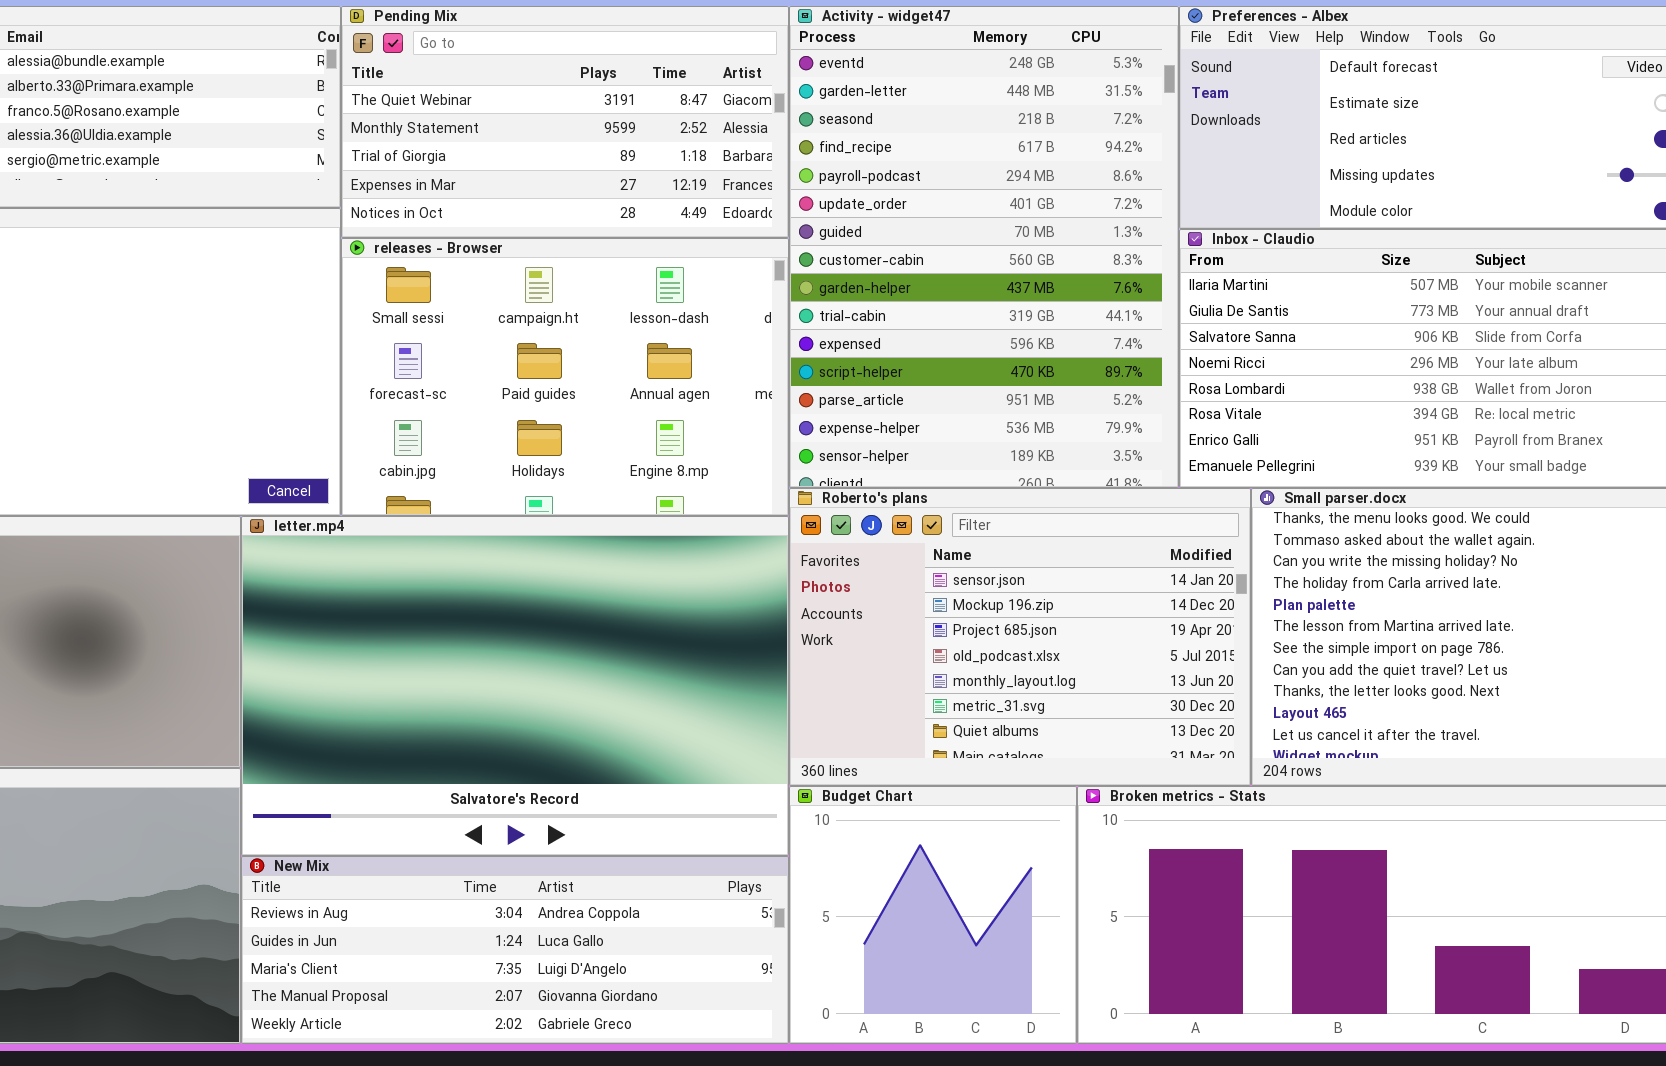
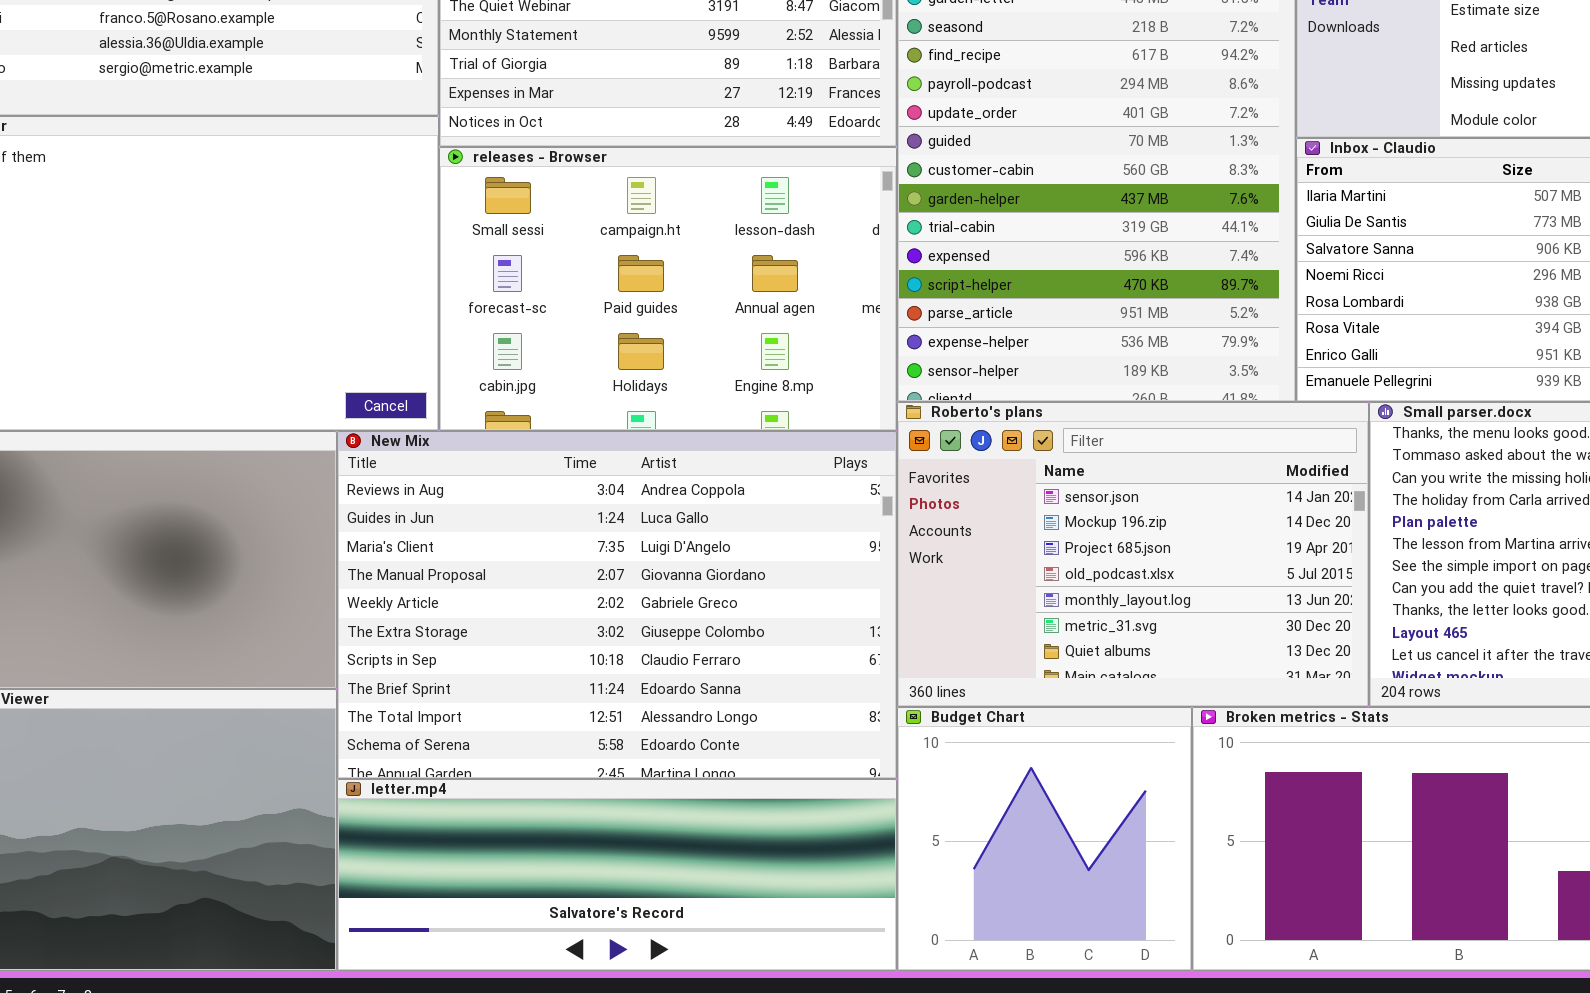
letter.mp4: [241,516,789,856] -> [337,779,897,971], moved, resized
New Mix: [241,856,789,1044] -> [337,431,897,779], moved, resized

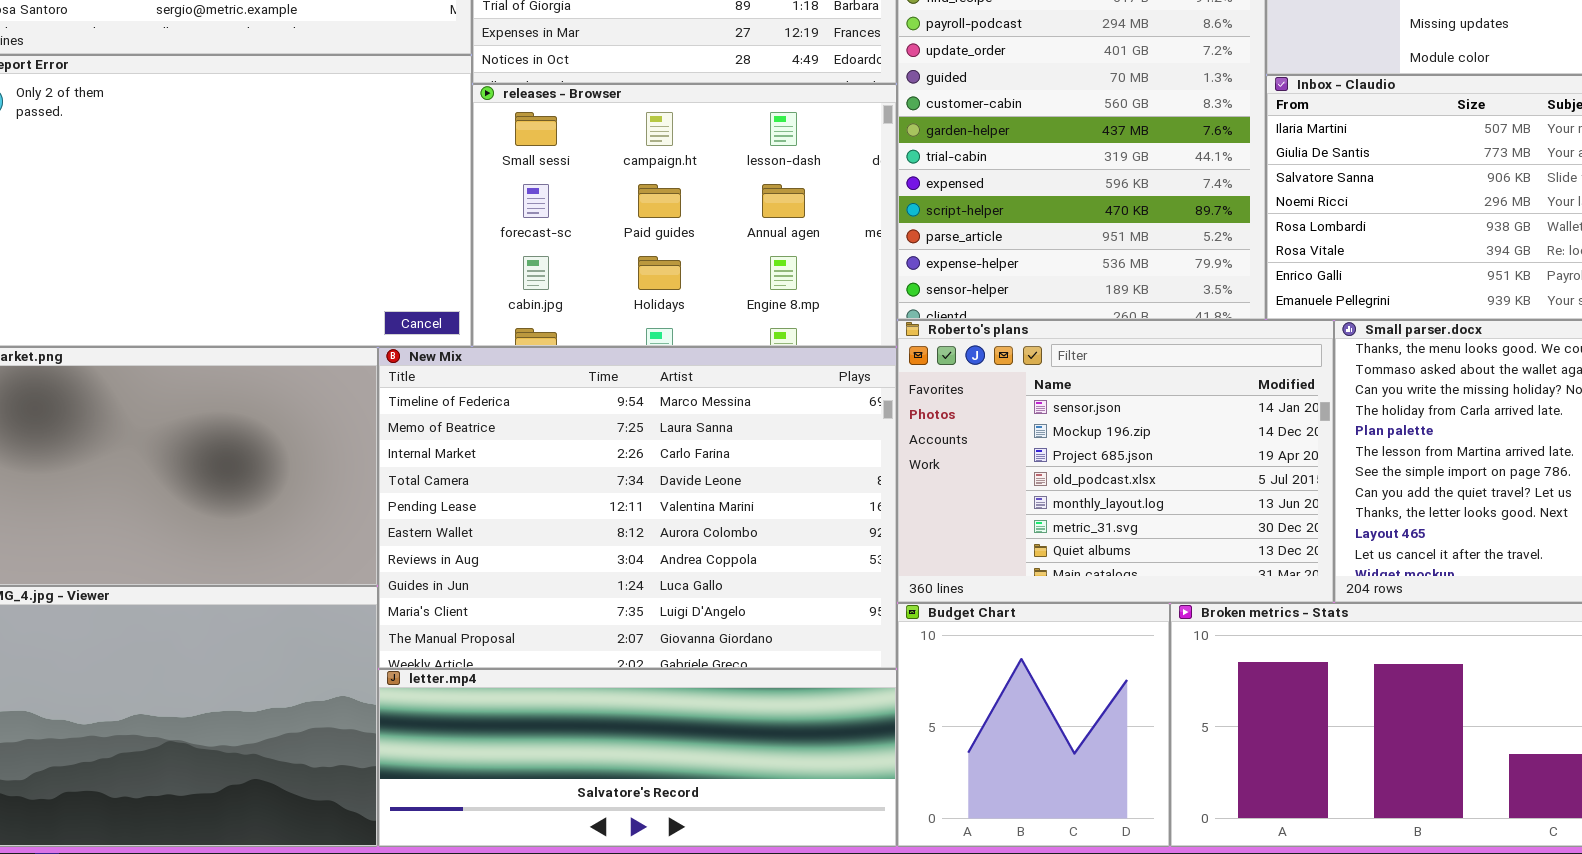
New Mix: [337,431,897,779] -> [378,347,897,669], scrolled up 6 rows

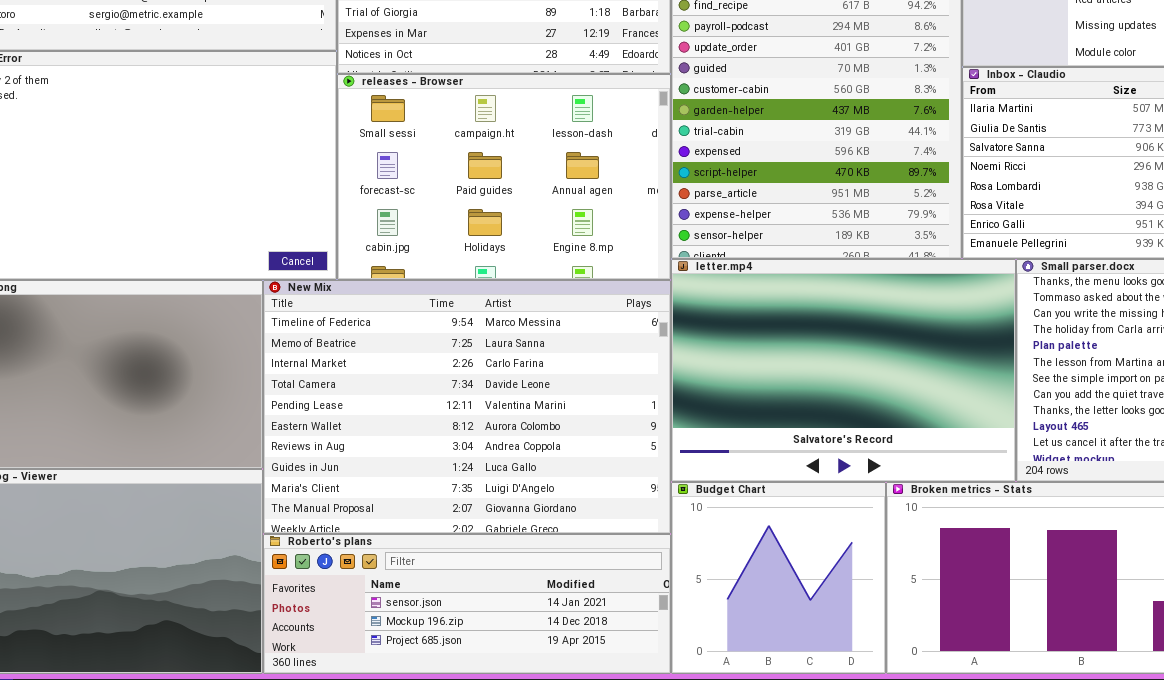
Roberto's plans: [897,320,1334,603] -> [263,534,671,674], moved, resized
letter.mp4: [378,669,897,847] -> [671,259,1016,482], moved, resized

